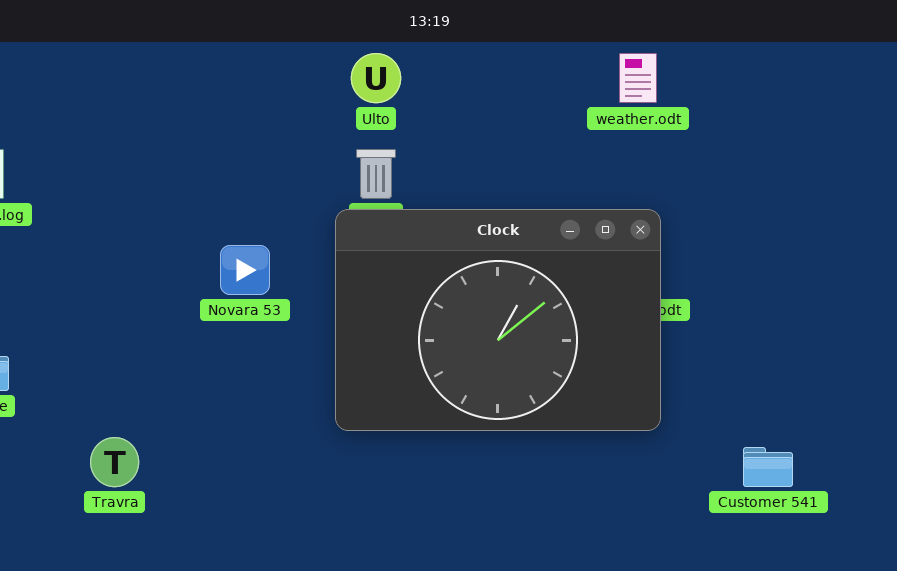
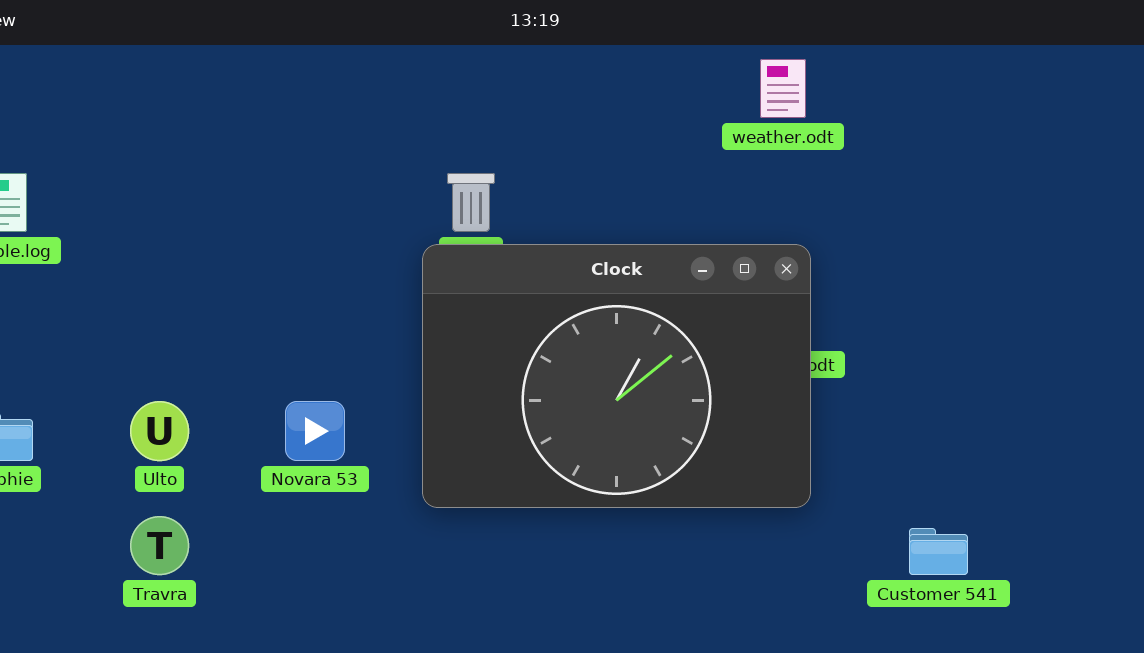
Ulto: [351,53,401,103] -> [130,401,189,461], moved
Novara 53: [220,245,270,295] -> [285,401,345,461], moved

